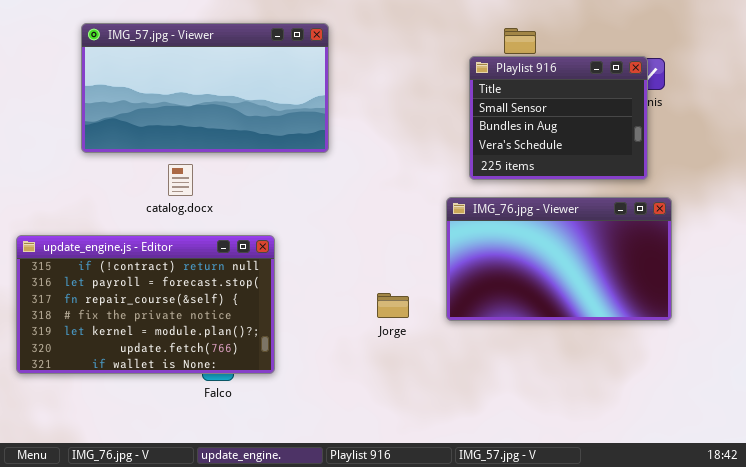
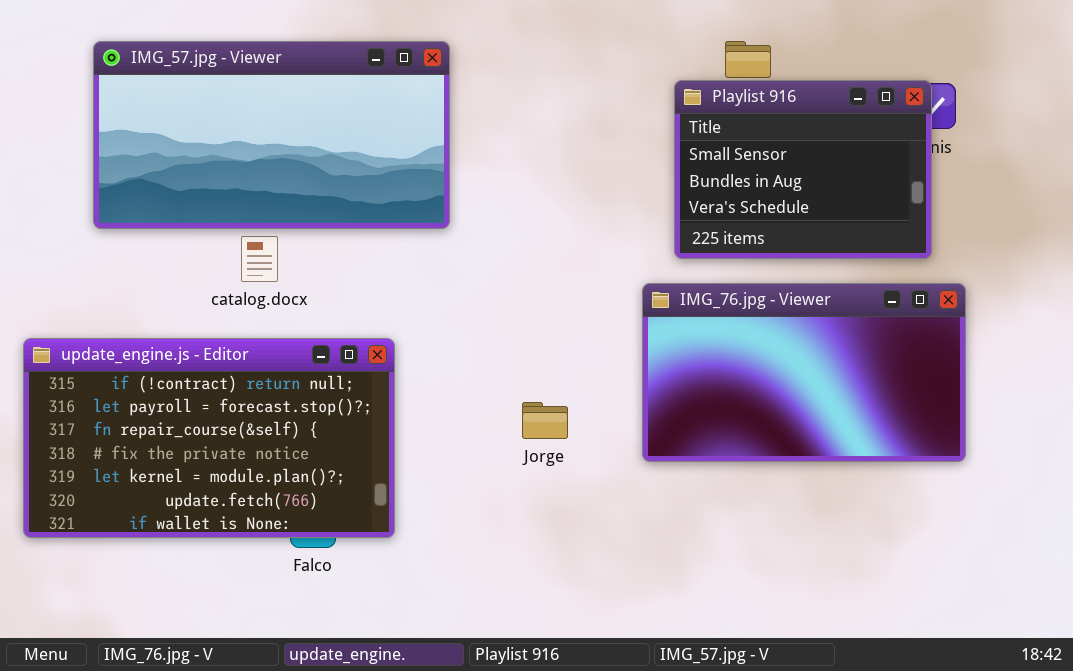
IMG_57.jpg - Viewer: [81,23,329,153] -> [93,41,450,229], moved
Jorge: [377,293,409,318] -> [522,402,568,439], moved

